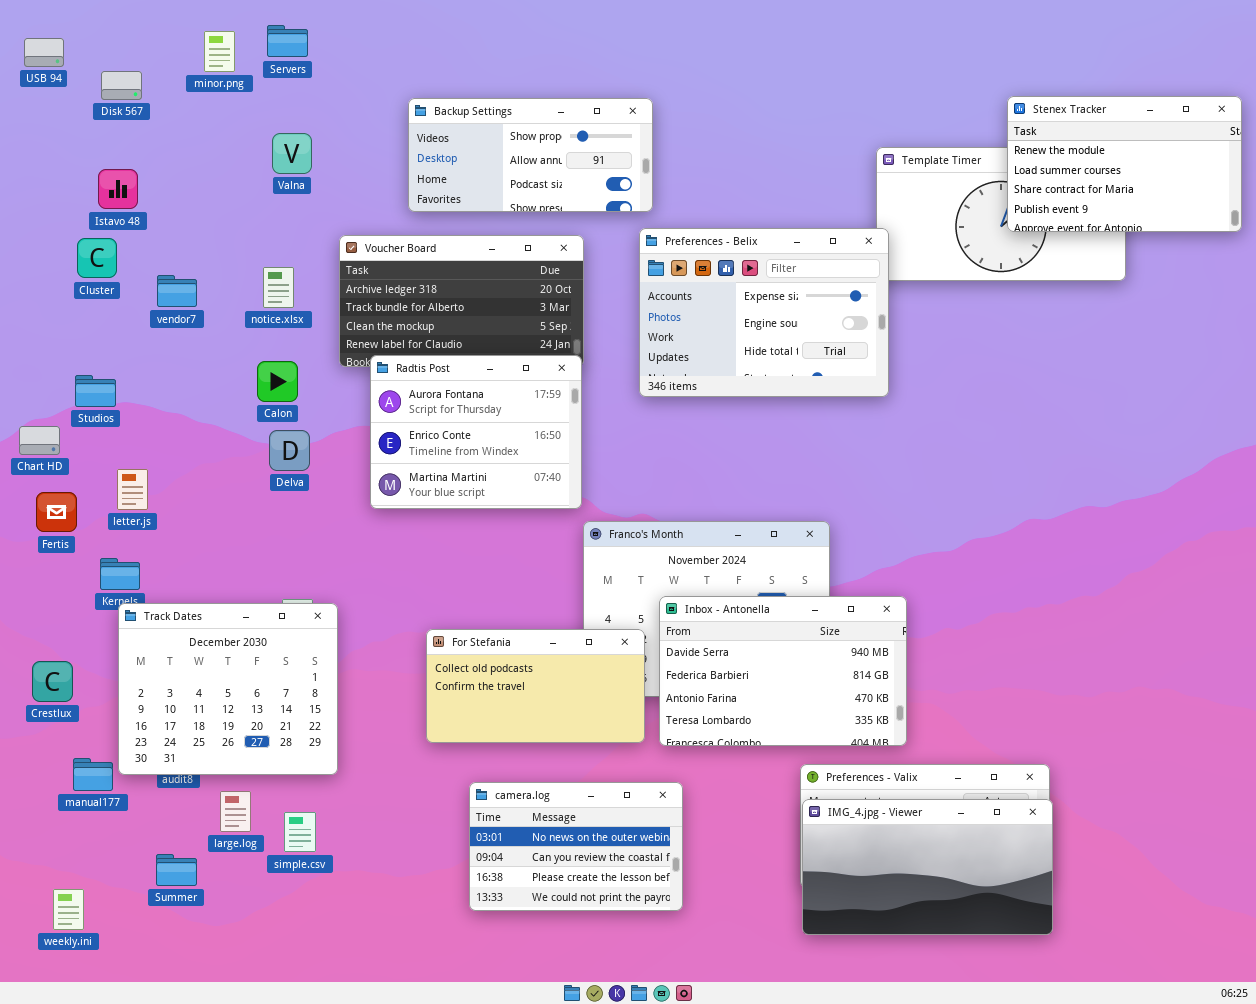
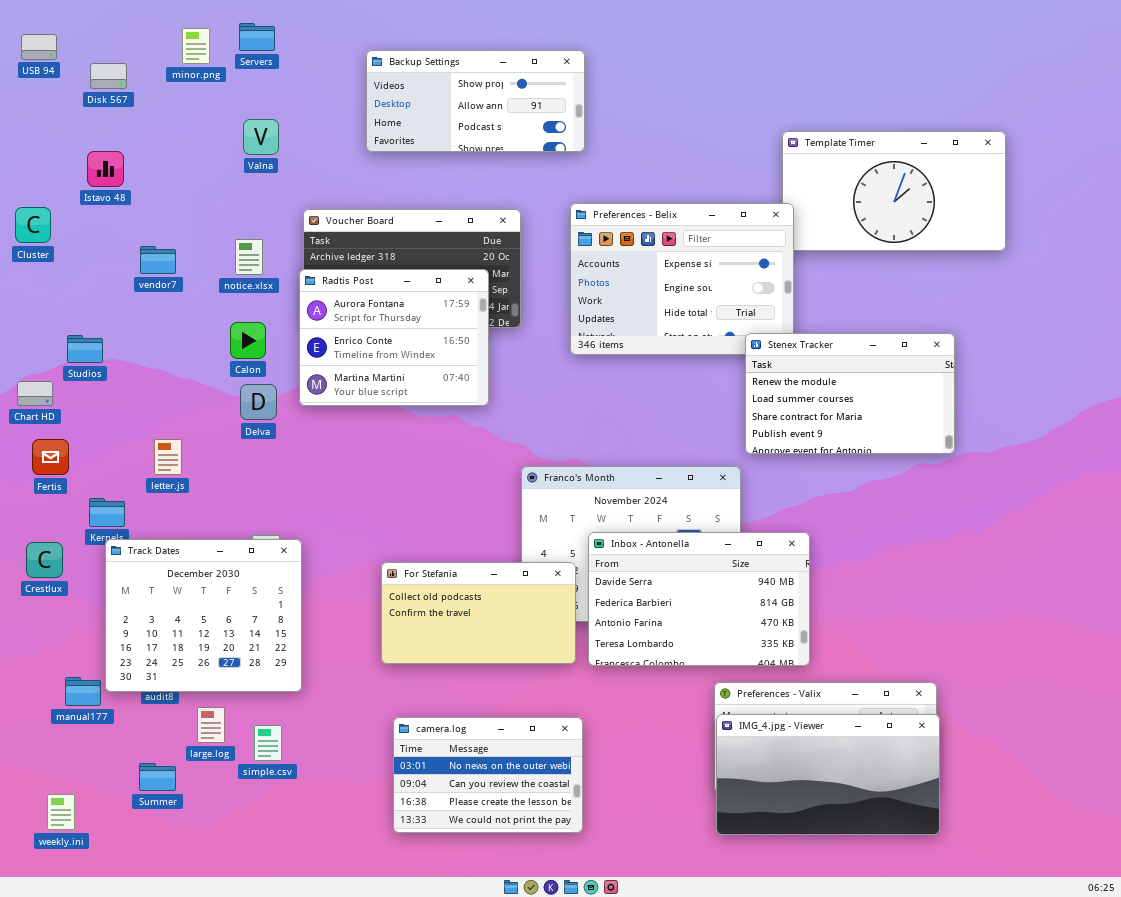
Stenex Tracker: [1007,96,1242,232] -> [745,333,955,454], moved
Backup Settings: [408,98,653,212] -> [366,50,585,152], moved
Cluster: [77,238,117,278] -> [15,207,51,243], moved
Radtis Post: [370,355,582,509] -> [299,269,489,406], moved
letter.js: [117,469,148,510] -> [154,439,182,475], moved
Crestlux: [32,661,73,702] -> [26,542,63,578], moved
camera.log: [469,782,683,911] -> [393,717,583,833], moved

